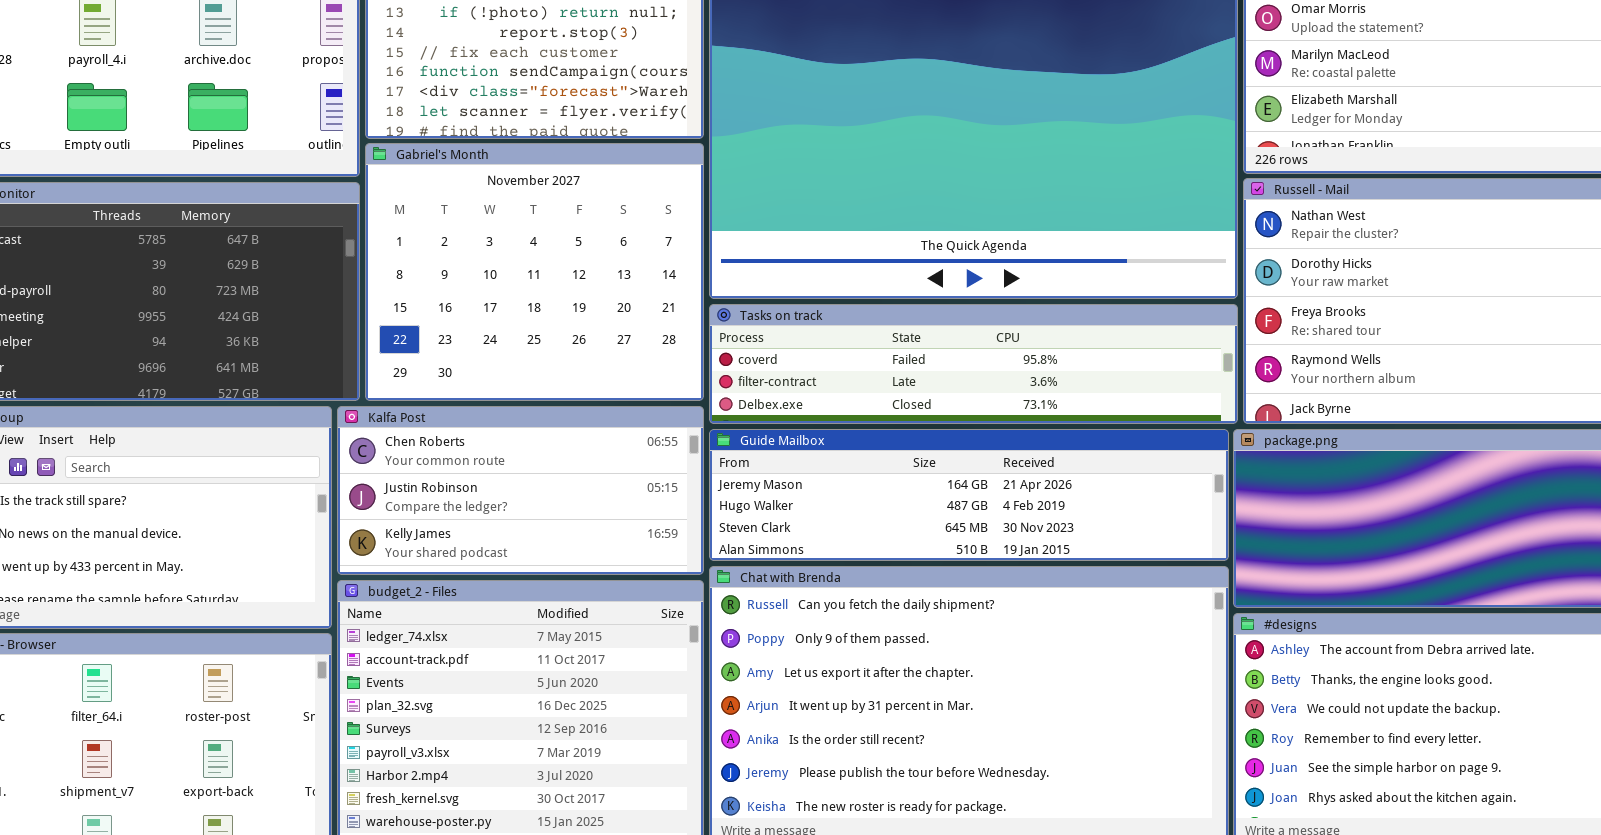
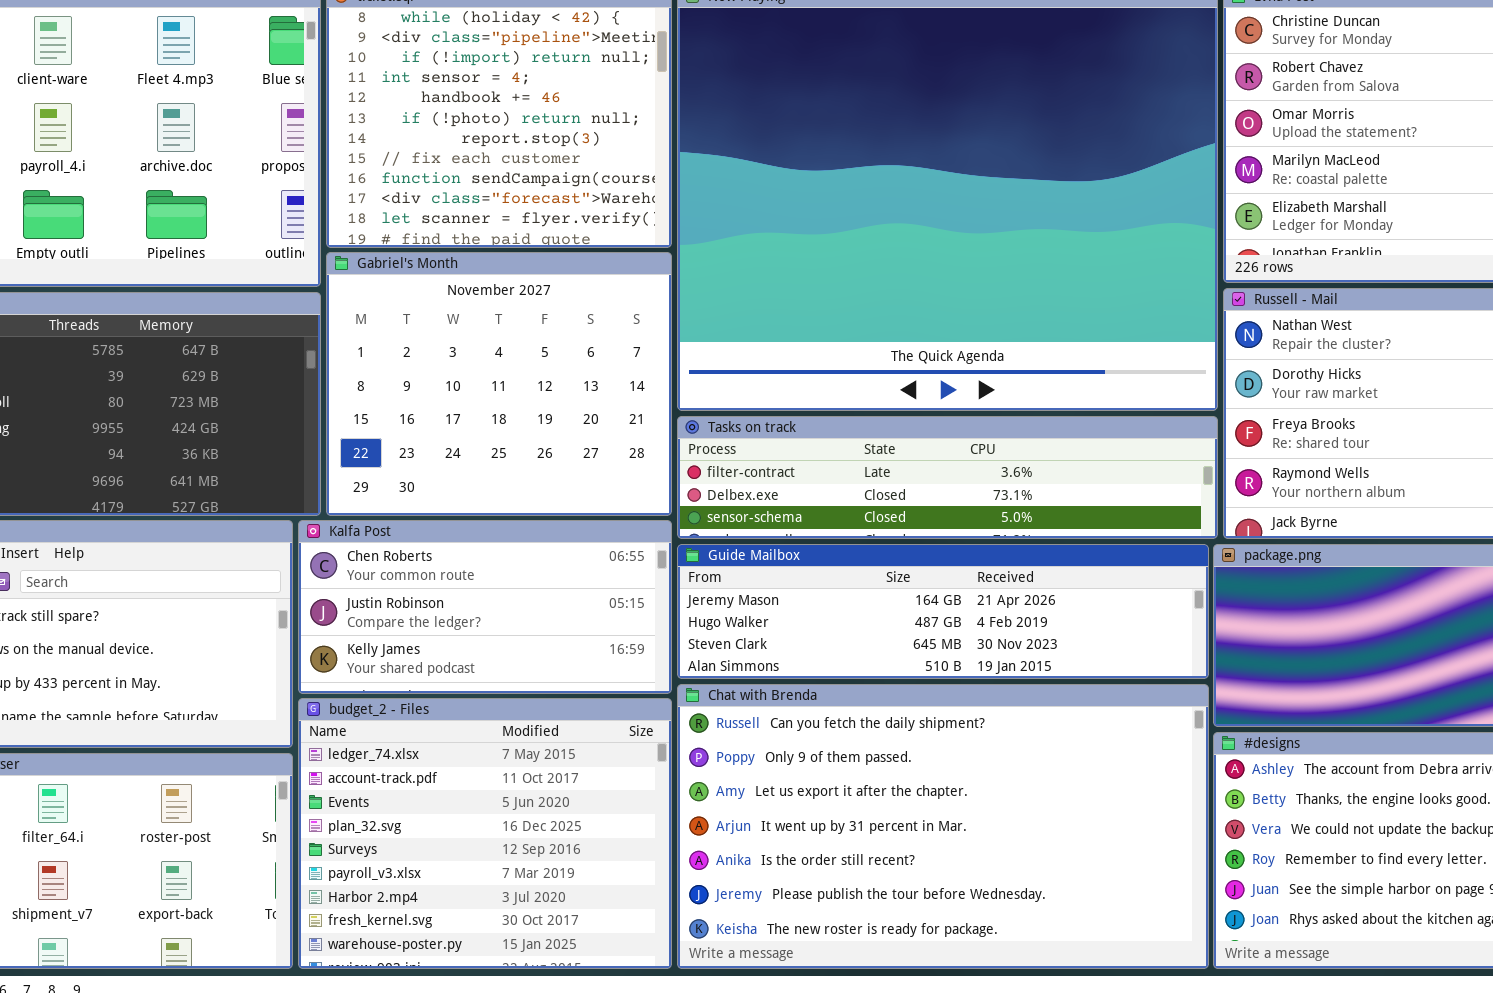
Tasks on track: [709,304,1238,424] -> [677,416,1218,539], scrolled down 1 row

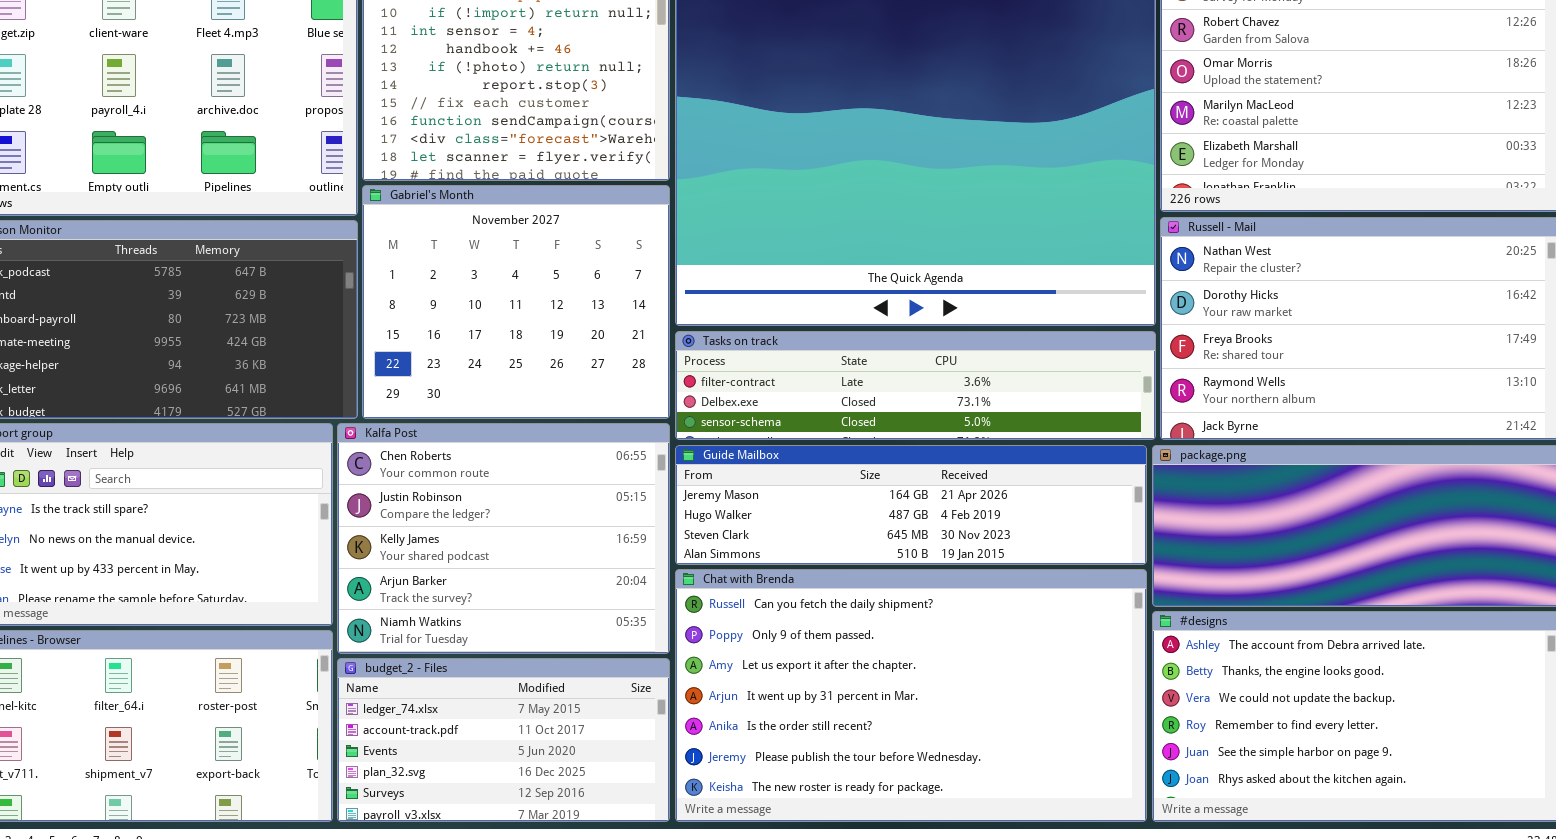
Kalfa Post: [298,520,672,694] -> [337,423,670,654], resized
budget_2 - Files: [298,698,672,969] -> [337,658,670,822], resized

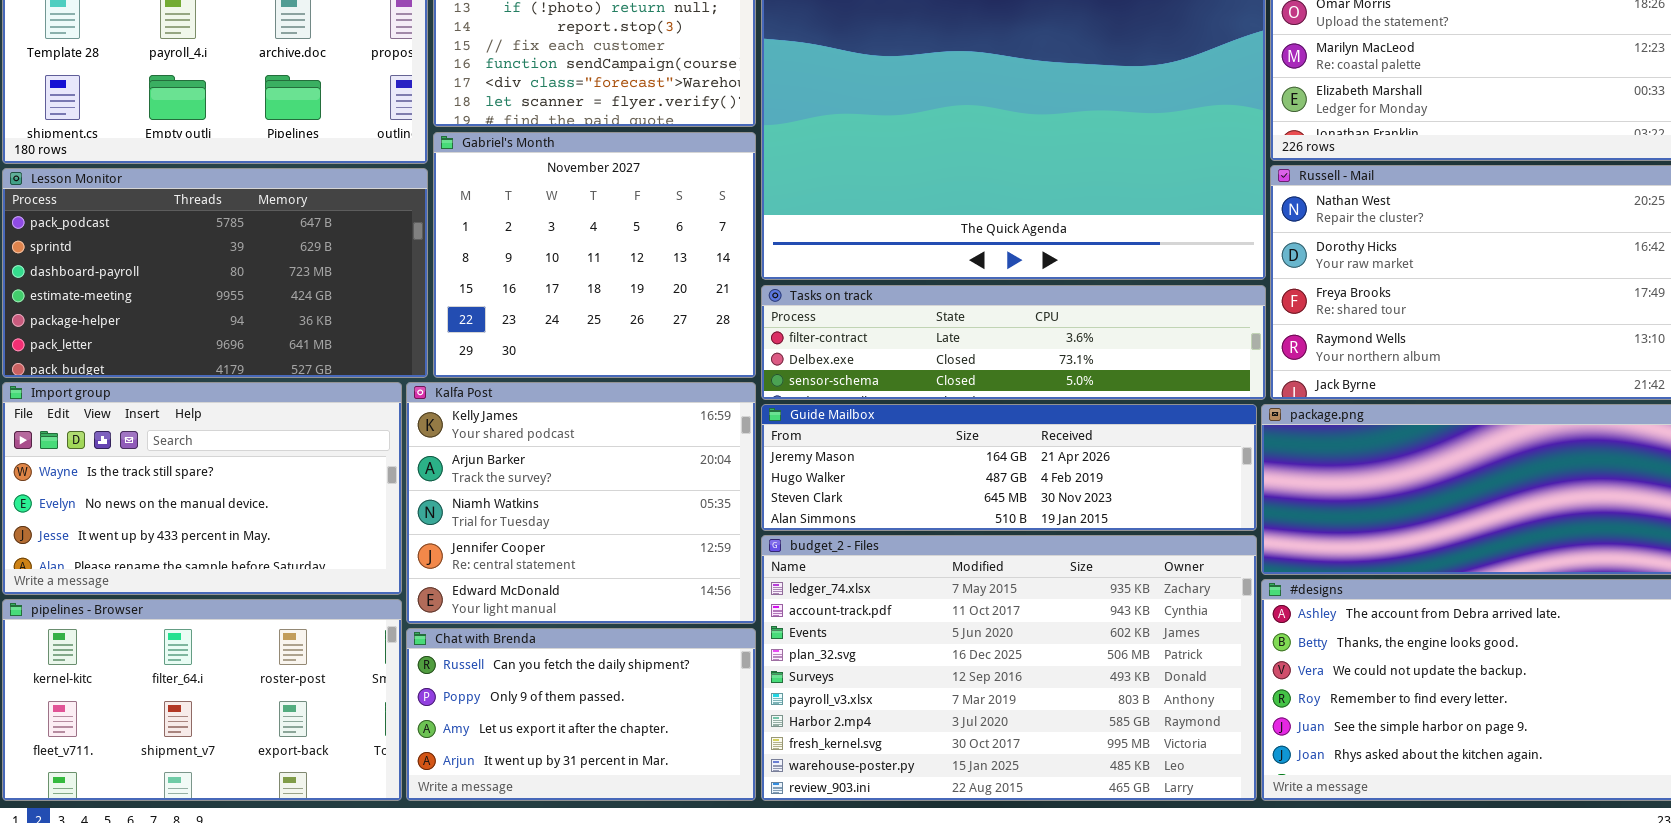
Kalfa Post: [337,423,670,654] -> [406,382,756,624], scrolled down 2 rows
Chat with Brenda: [675,569,1147,822] -> [406,628,756,801], moved, resized
budget_2 - Files: [337,658,670,822] -> [761,535,1257,801], moved, resized

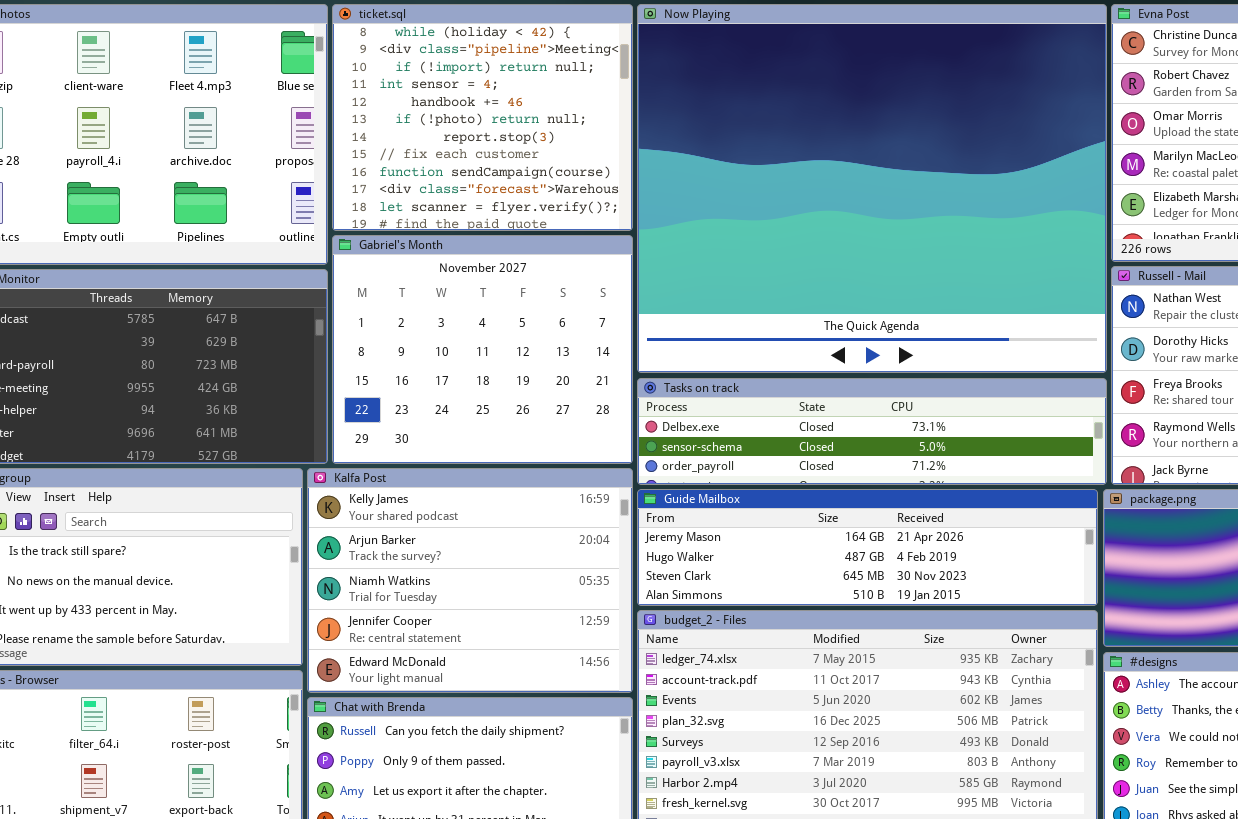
Tasks on track: [761,285,1266,400] -> [637,378,1107,485], scrolled down 1 row

